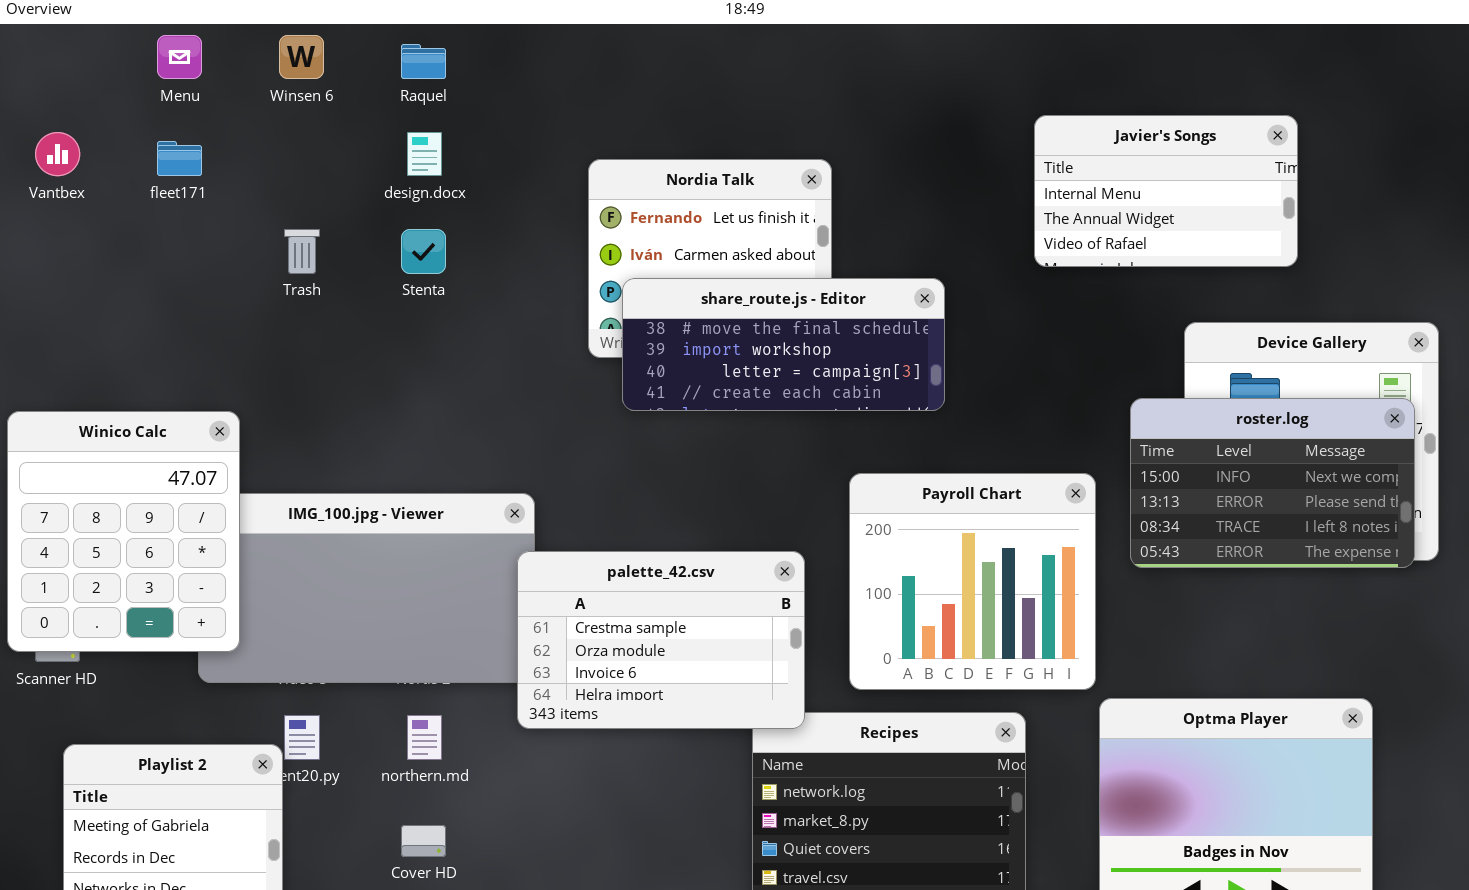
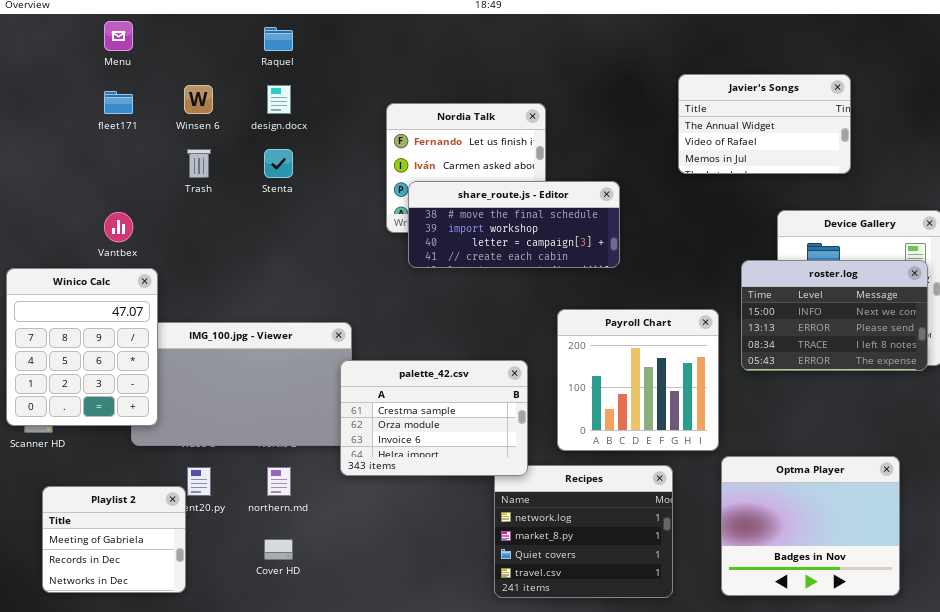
Winsen 6: [279,35,324,79] -> [184,85,213,114], moved
Javier's Songs: [1034,115,1298,267] -> [678,74,851,174], scrolled down 1 row
Vantbex: [35,132,80,176] -> [104,212,133,242], moved

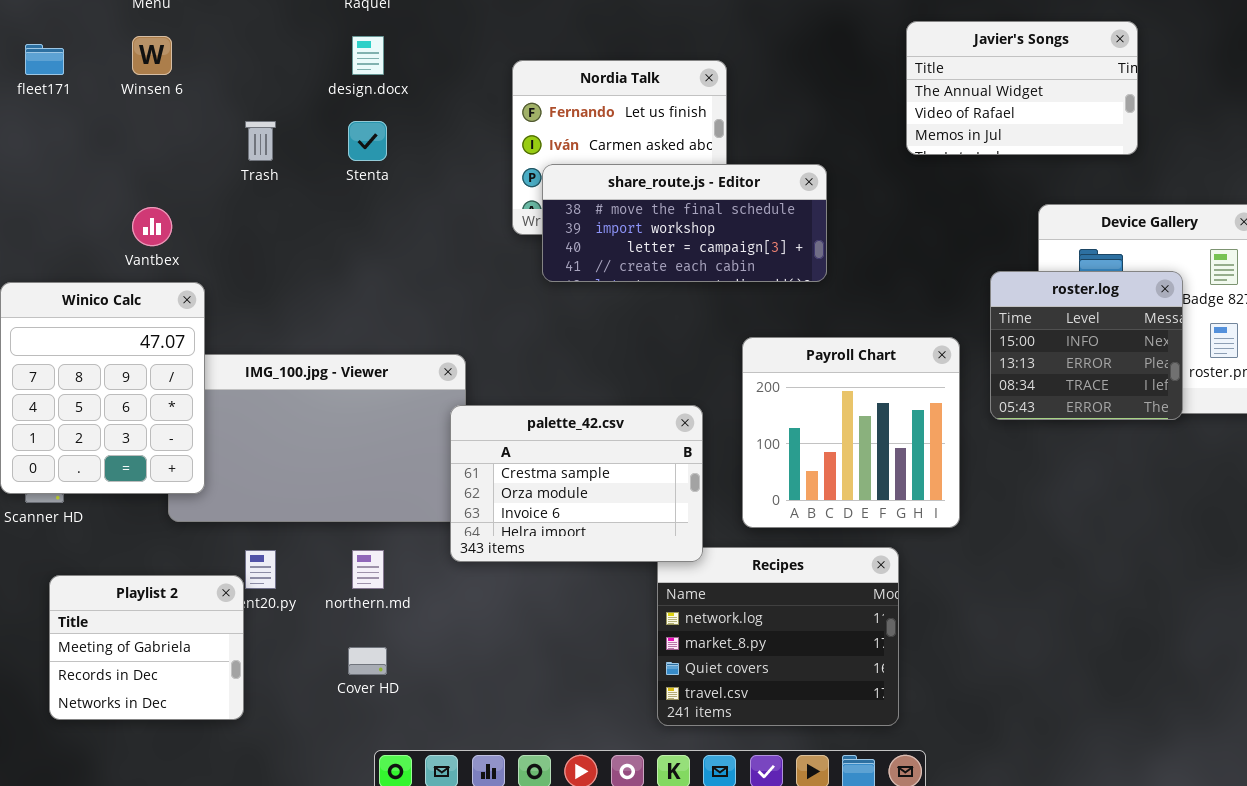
Winsen 6: [184,85,213,114] -> [132,36,172,75], moved
fleet171: [104,91,133,114] -> [25,44,64,75], moved
roster.log: [741,260,928,371] -> [990,271,1183,420], resized
Optma Player: [721,456,900,596] -> none, closed

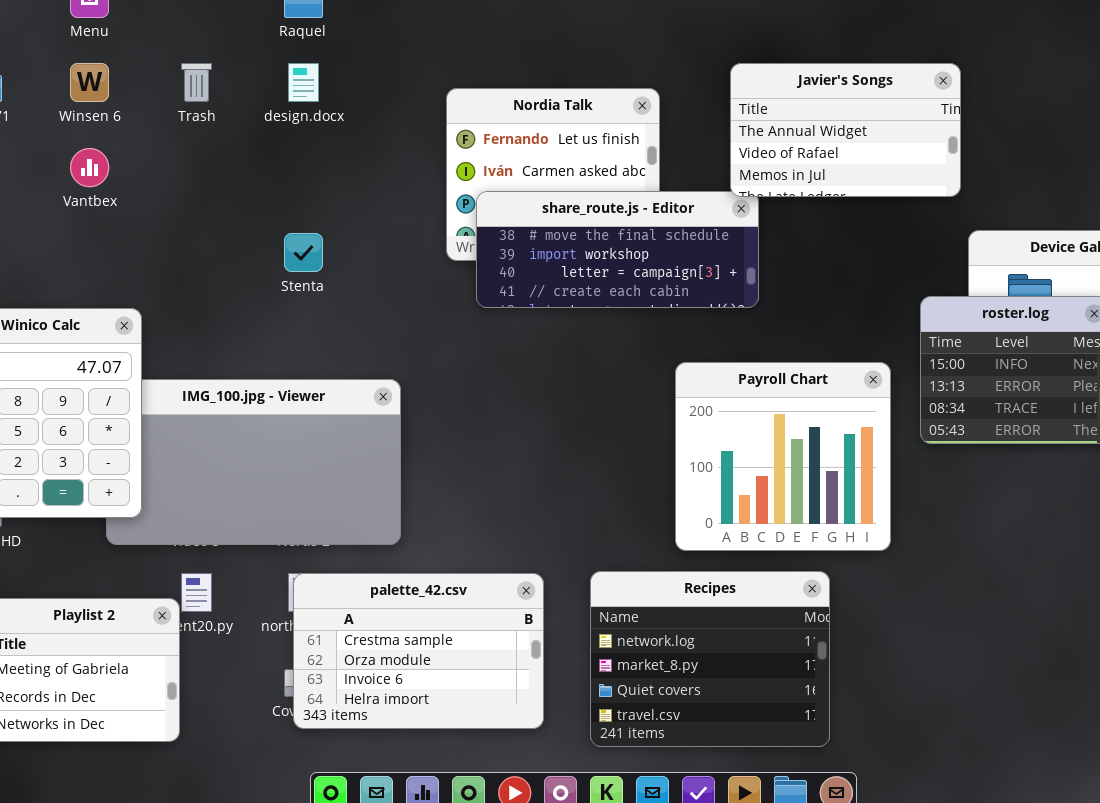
Javier's Songs: [906,21,1138,155] -> [730,63,961,197], moved
Trash: [245,121,276,161] -> [181,63,212,102], moved
Stenta: [348,121,387,161] -> [284,233,323,272], moved
Vantbex: [132,207,172,246] -> [70,148,109,187], moved
palette_42.csv: [450,405,703,562] -> [293,573,544,729], moved

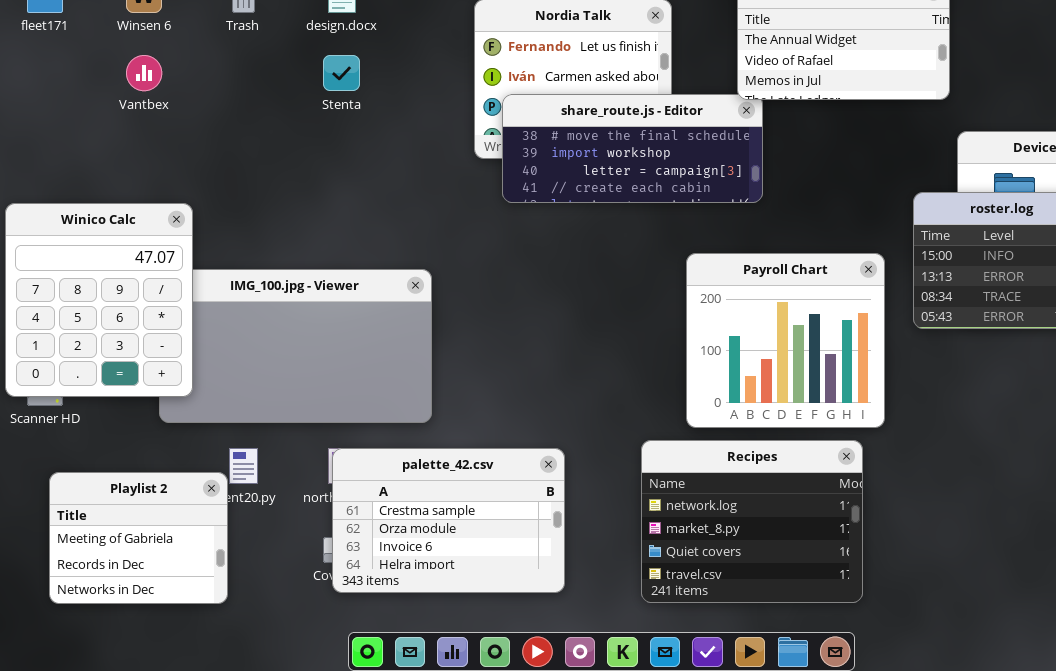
Stenta: [284,233,323,272] -> [323,55,360,91], moved
Recipes: [590,571,830,747] -> [641,440,863,603], moved

